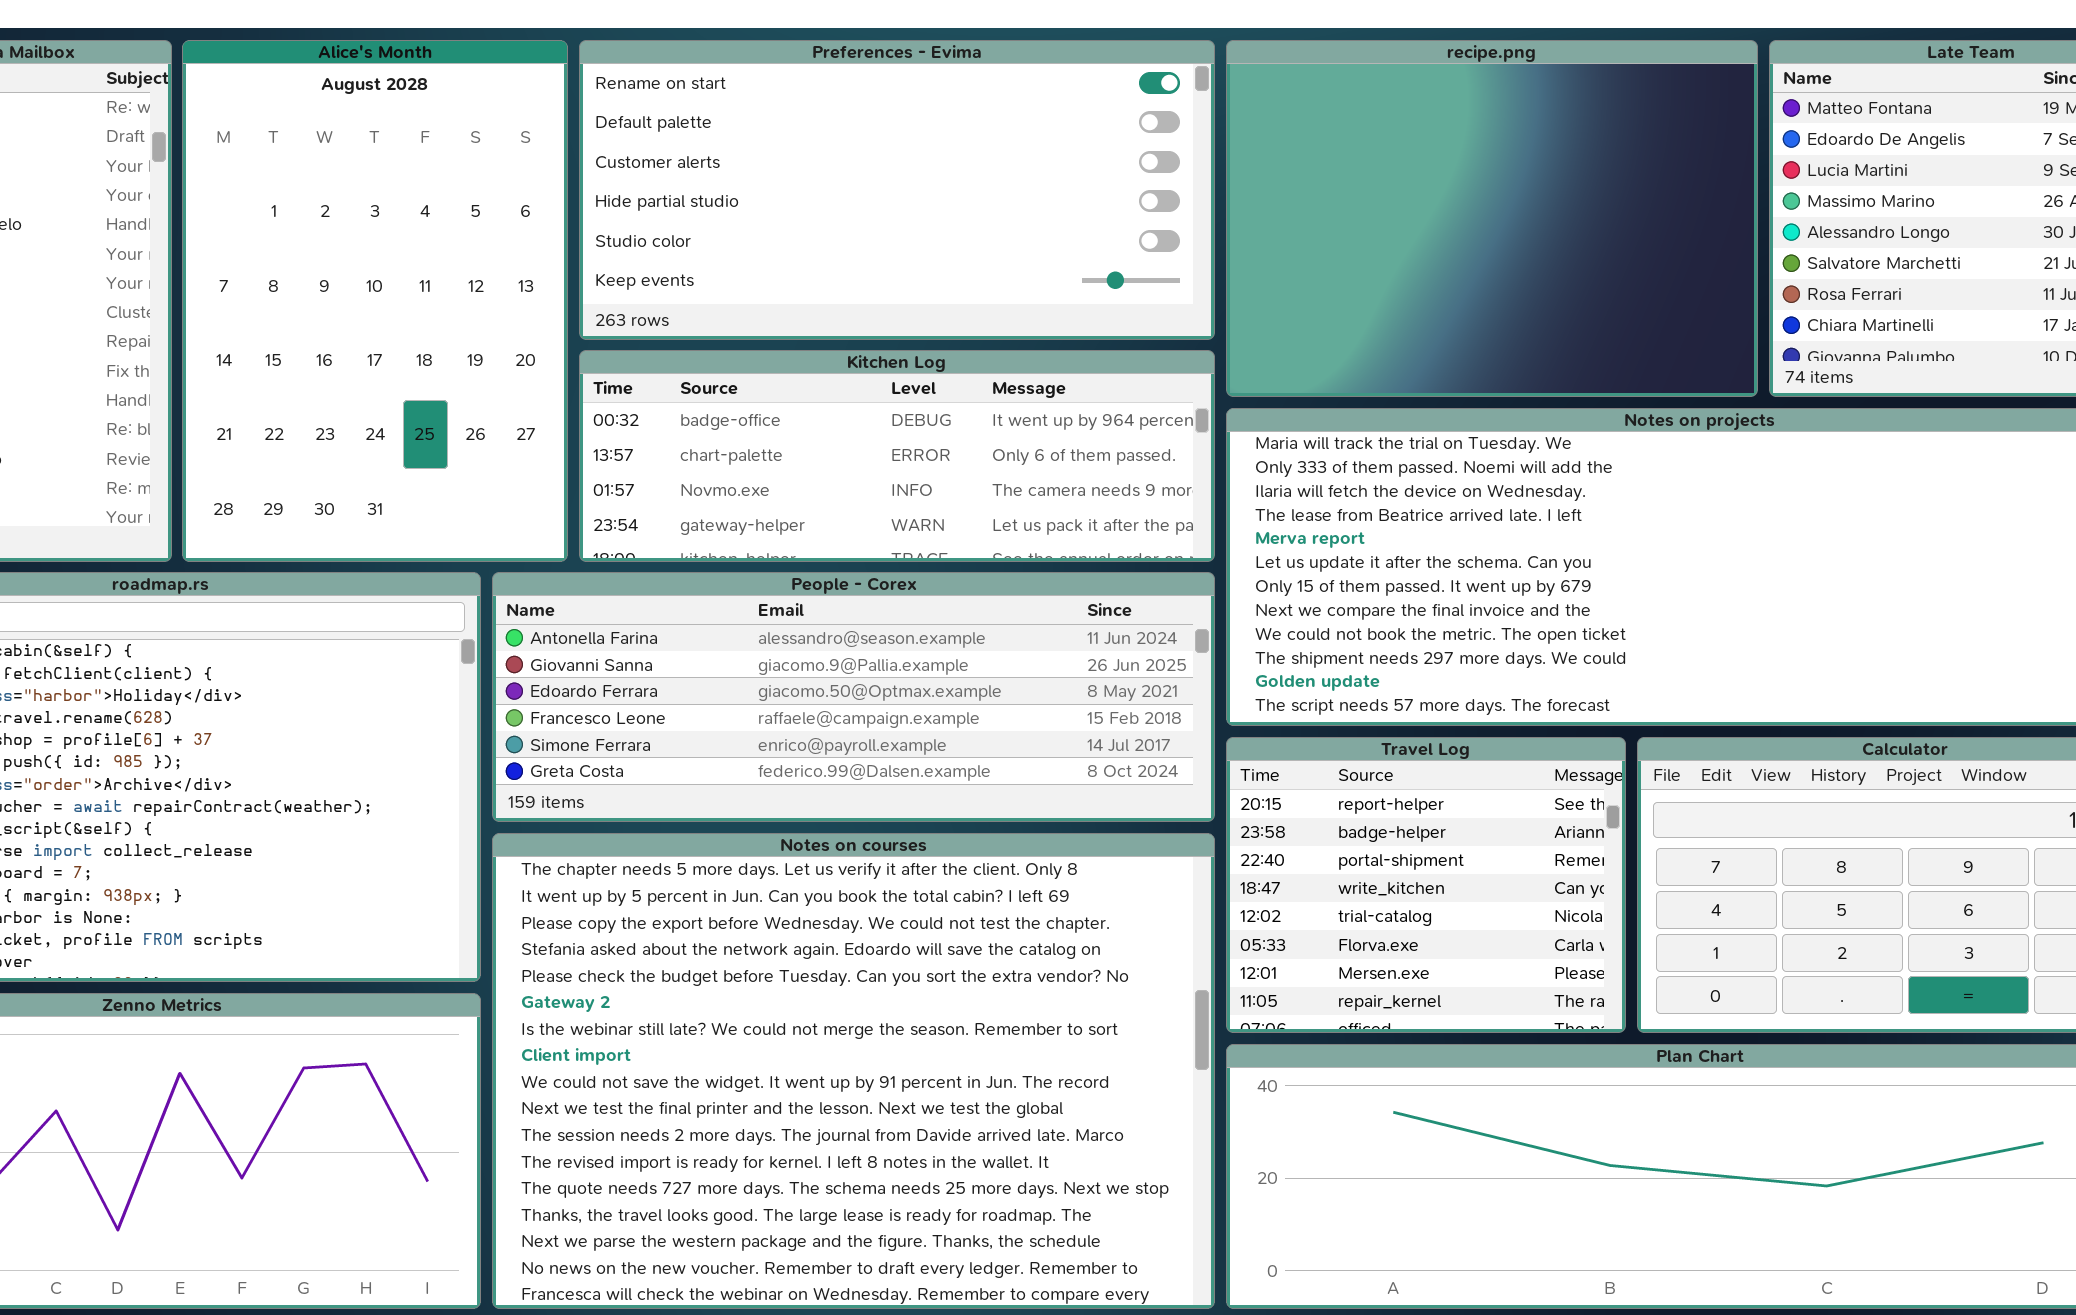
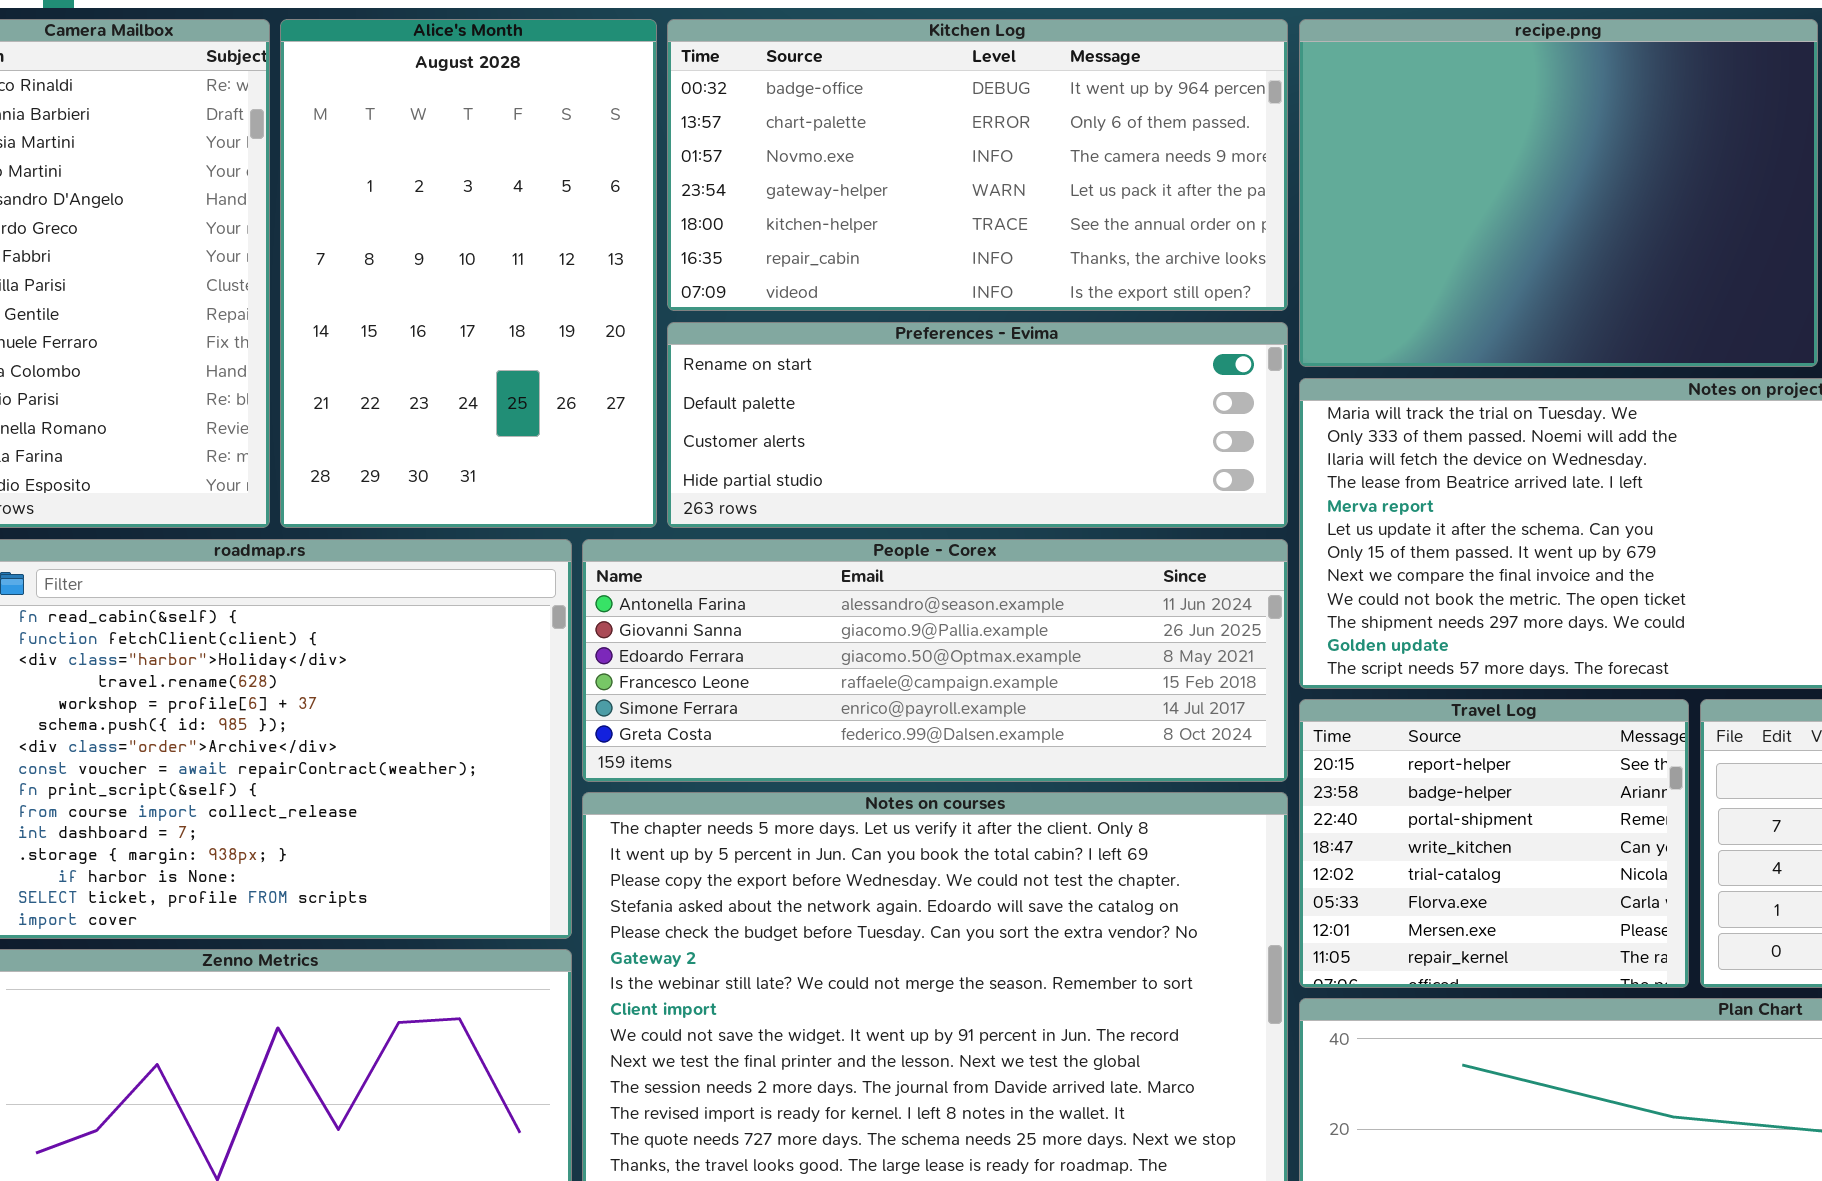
Preferences - Evima: [579,40,1215,340] -> [667,322,1288,528], moved, resized
Kitchen Log: [579,350,1215,562] -> [667,19,1288,311], moved, resized

